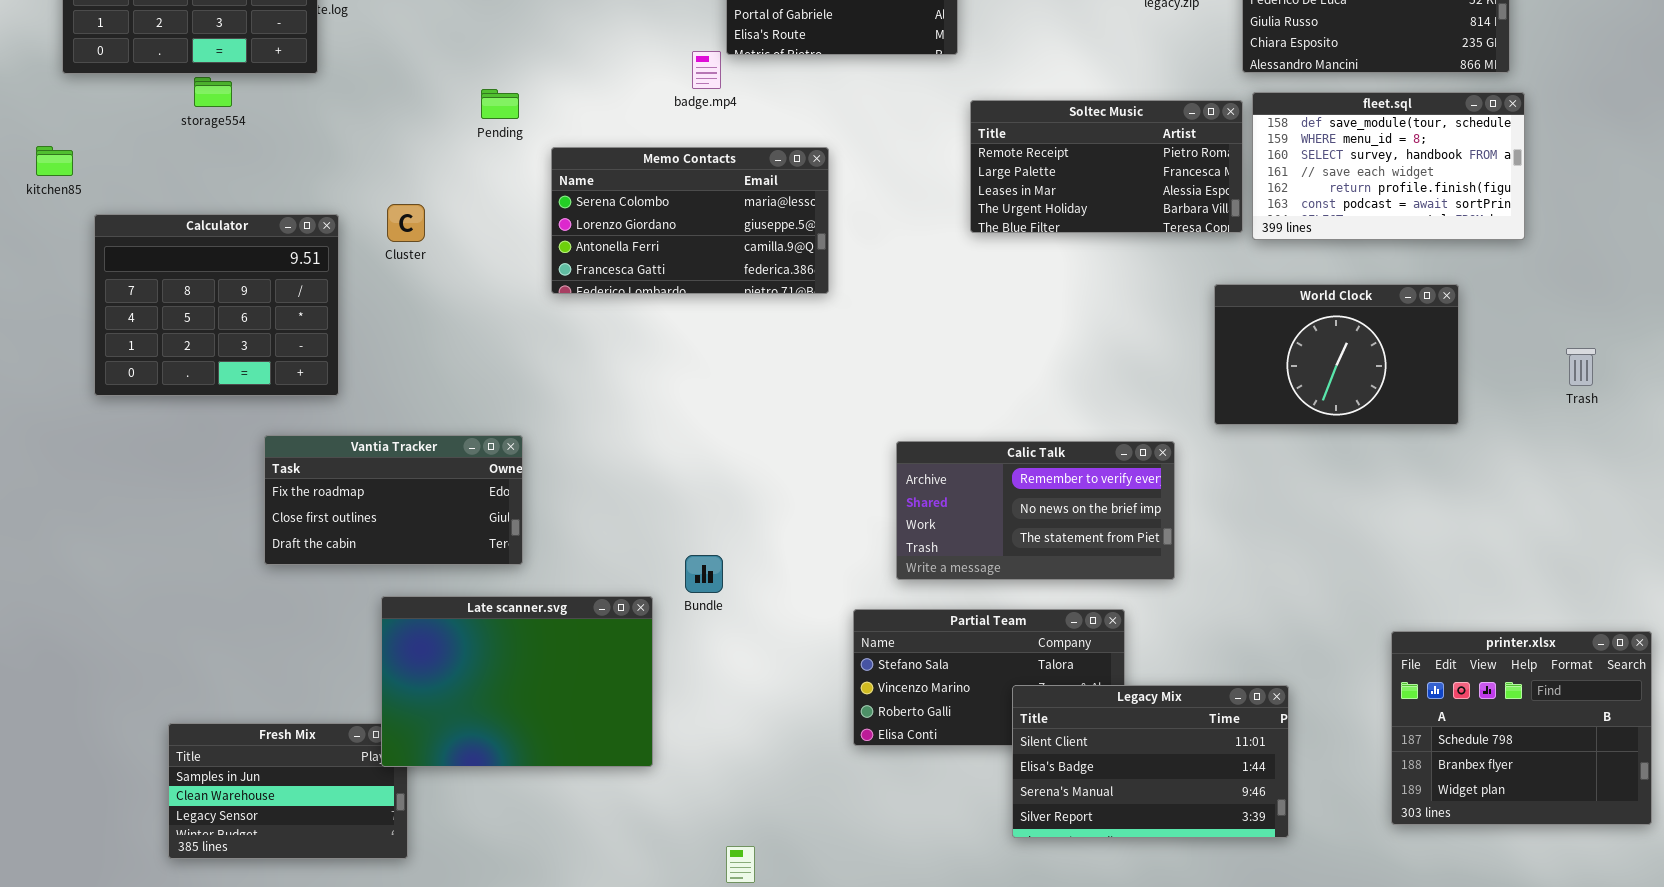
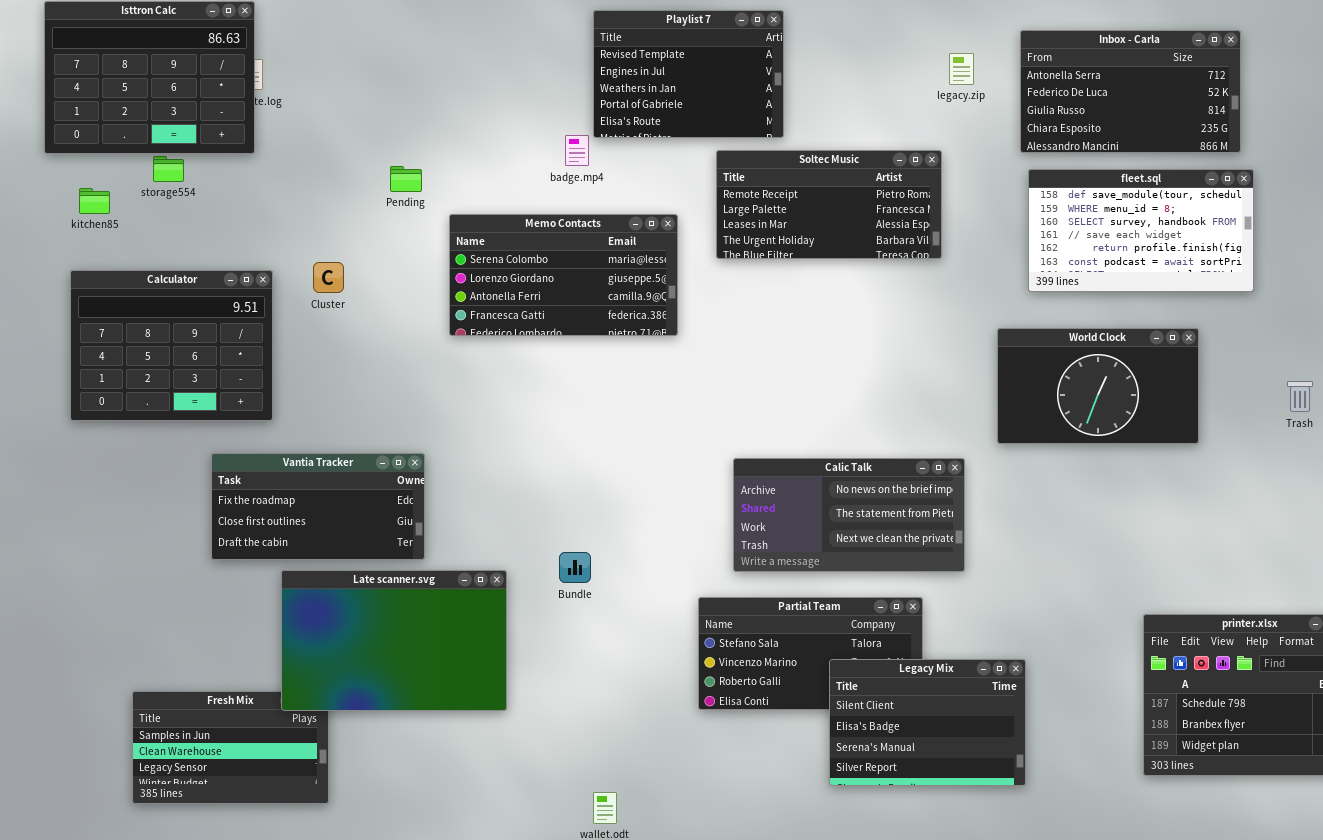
Soltec Music: [970,100,1243,233] -> [716,150,942,259], moved
kitchen85: [36,146,73,176] -> [79,188,110,214], moved
Calic Talk: [896,441,1175,580] -> [733,458,965,572], scrolled down 1 row
Late scanner.svg: [381,596,653,767] -> [281,570,507,711], moved
Legacy Mix: [1012,685,1289,838] -> [829,659,1026,786], resized

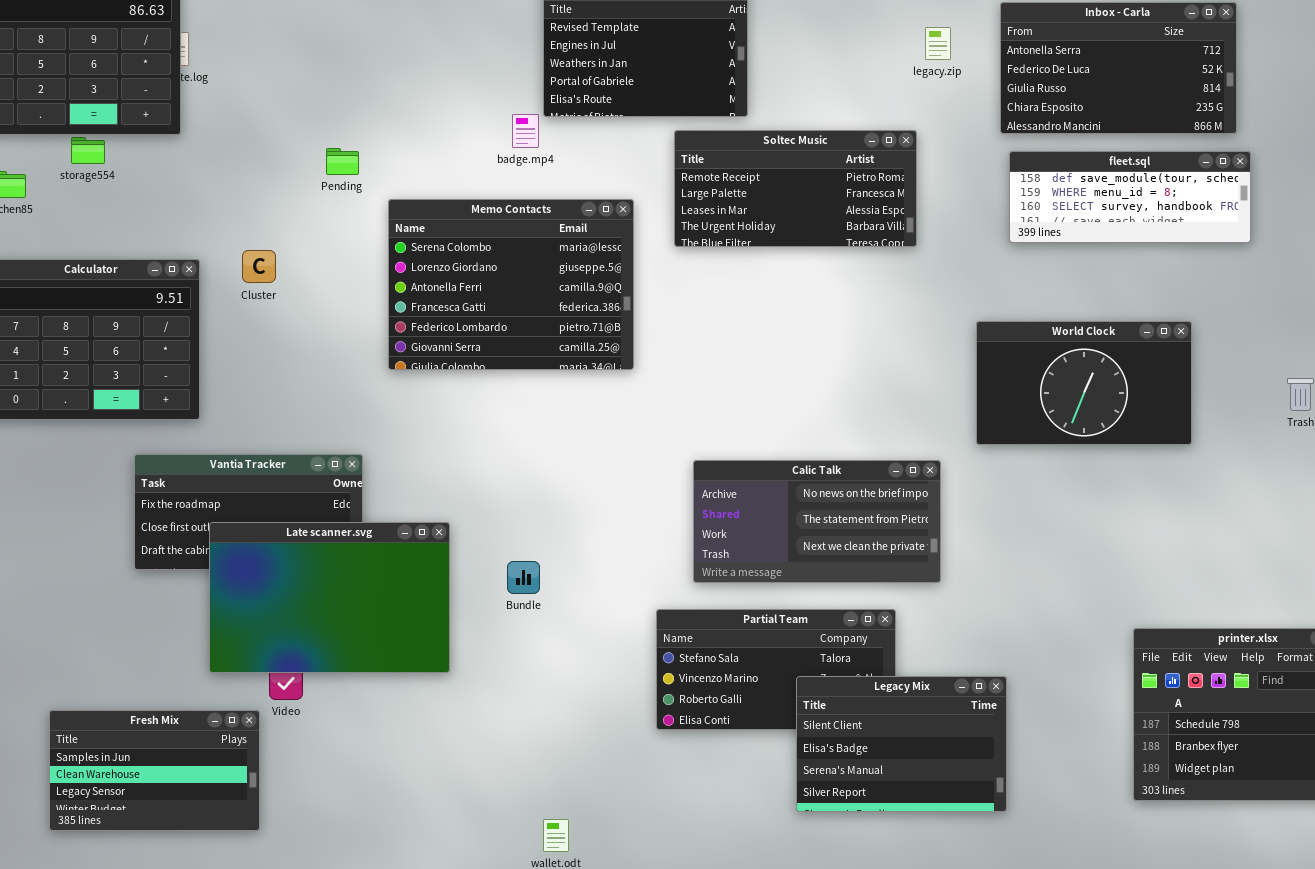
fleet.sql: [1028,169,1254,292] -> [1009,151,1251,243], resized
Memo Contacts: [449,214,678,336] -> [388,199,634,370], resized
Late scanner.svg: [281,570,507,711] -> [209,522,450,673], moved

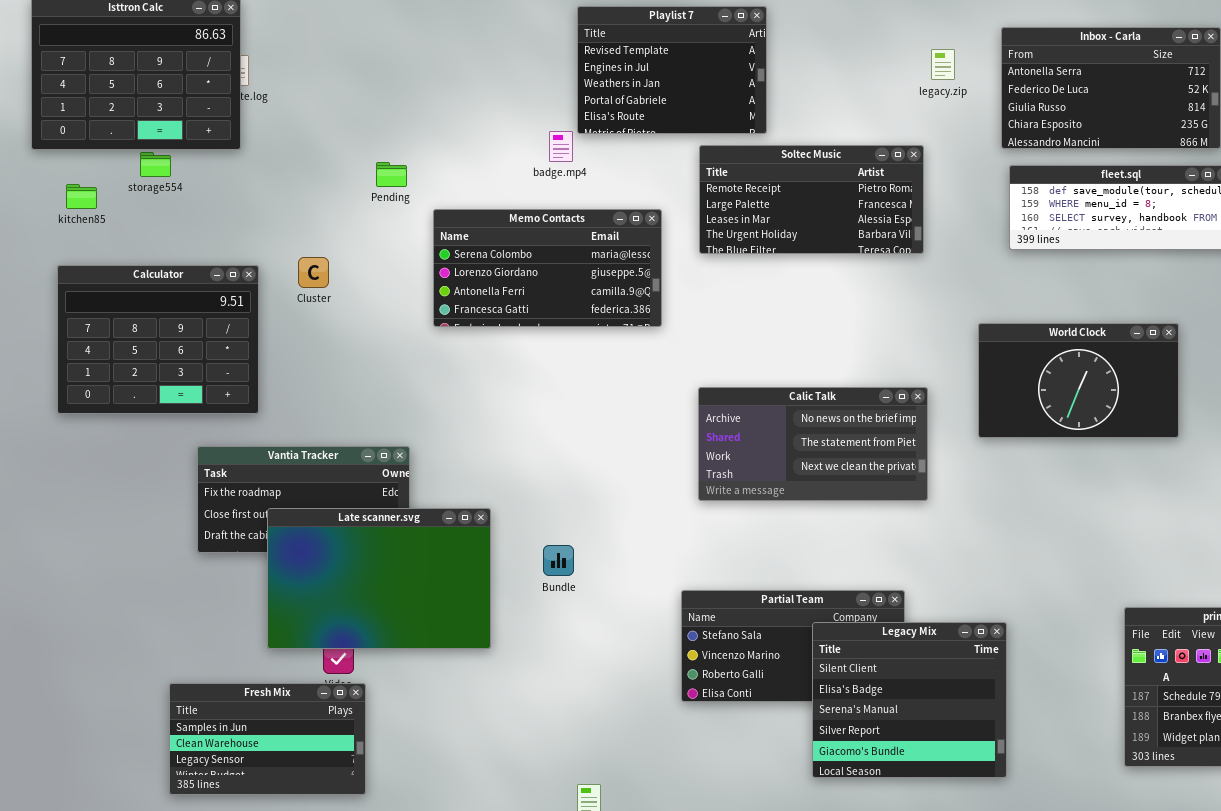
Memo Contacts: [388,199,634,370] -> [433,209,662,327], resized
Calic Talk: [693,460,941,583] -> [698,387,928,501], moved
Legacy Mix: [796,676,1007,812] -> [812,622,1007,778], resized
Fresh Mix: [49,710,260,831] -> [169,683,366,795], moved

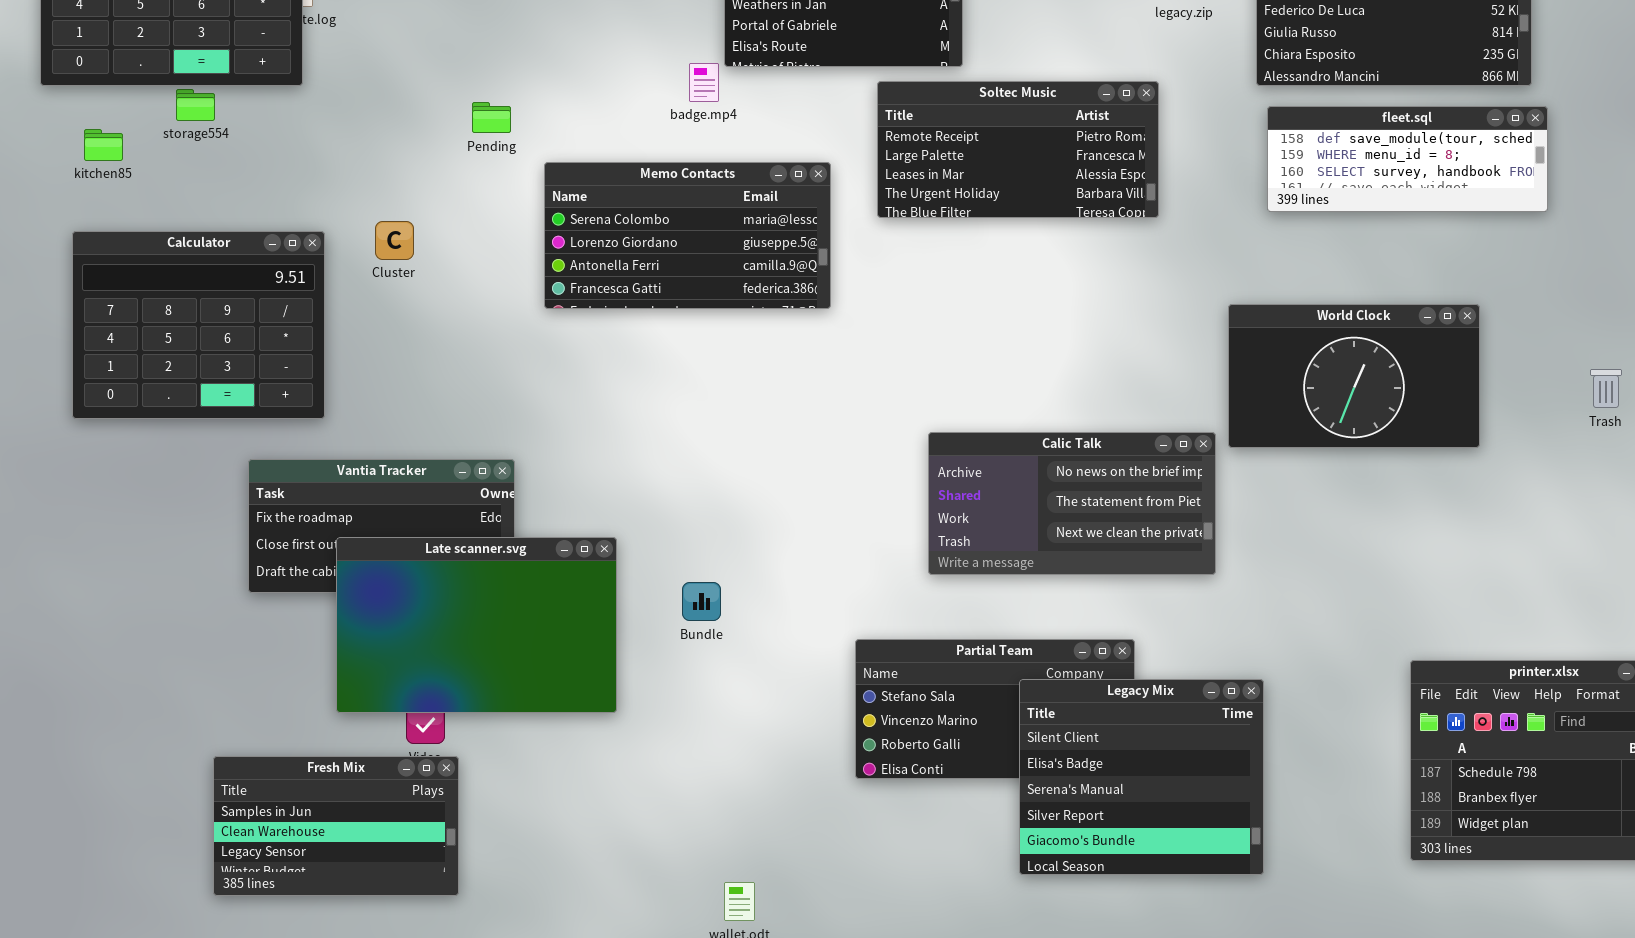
Calic Talk: [698,387,928,501] -> [928,432,1216,575], moved

